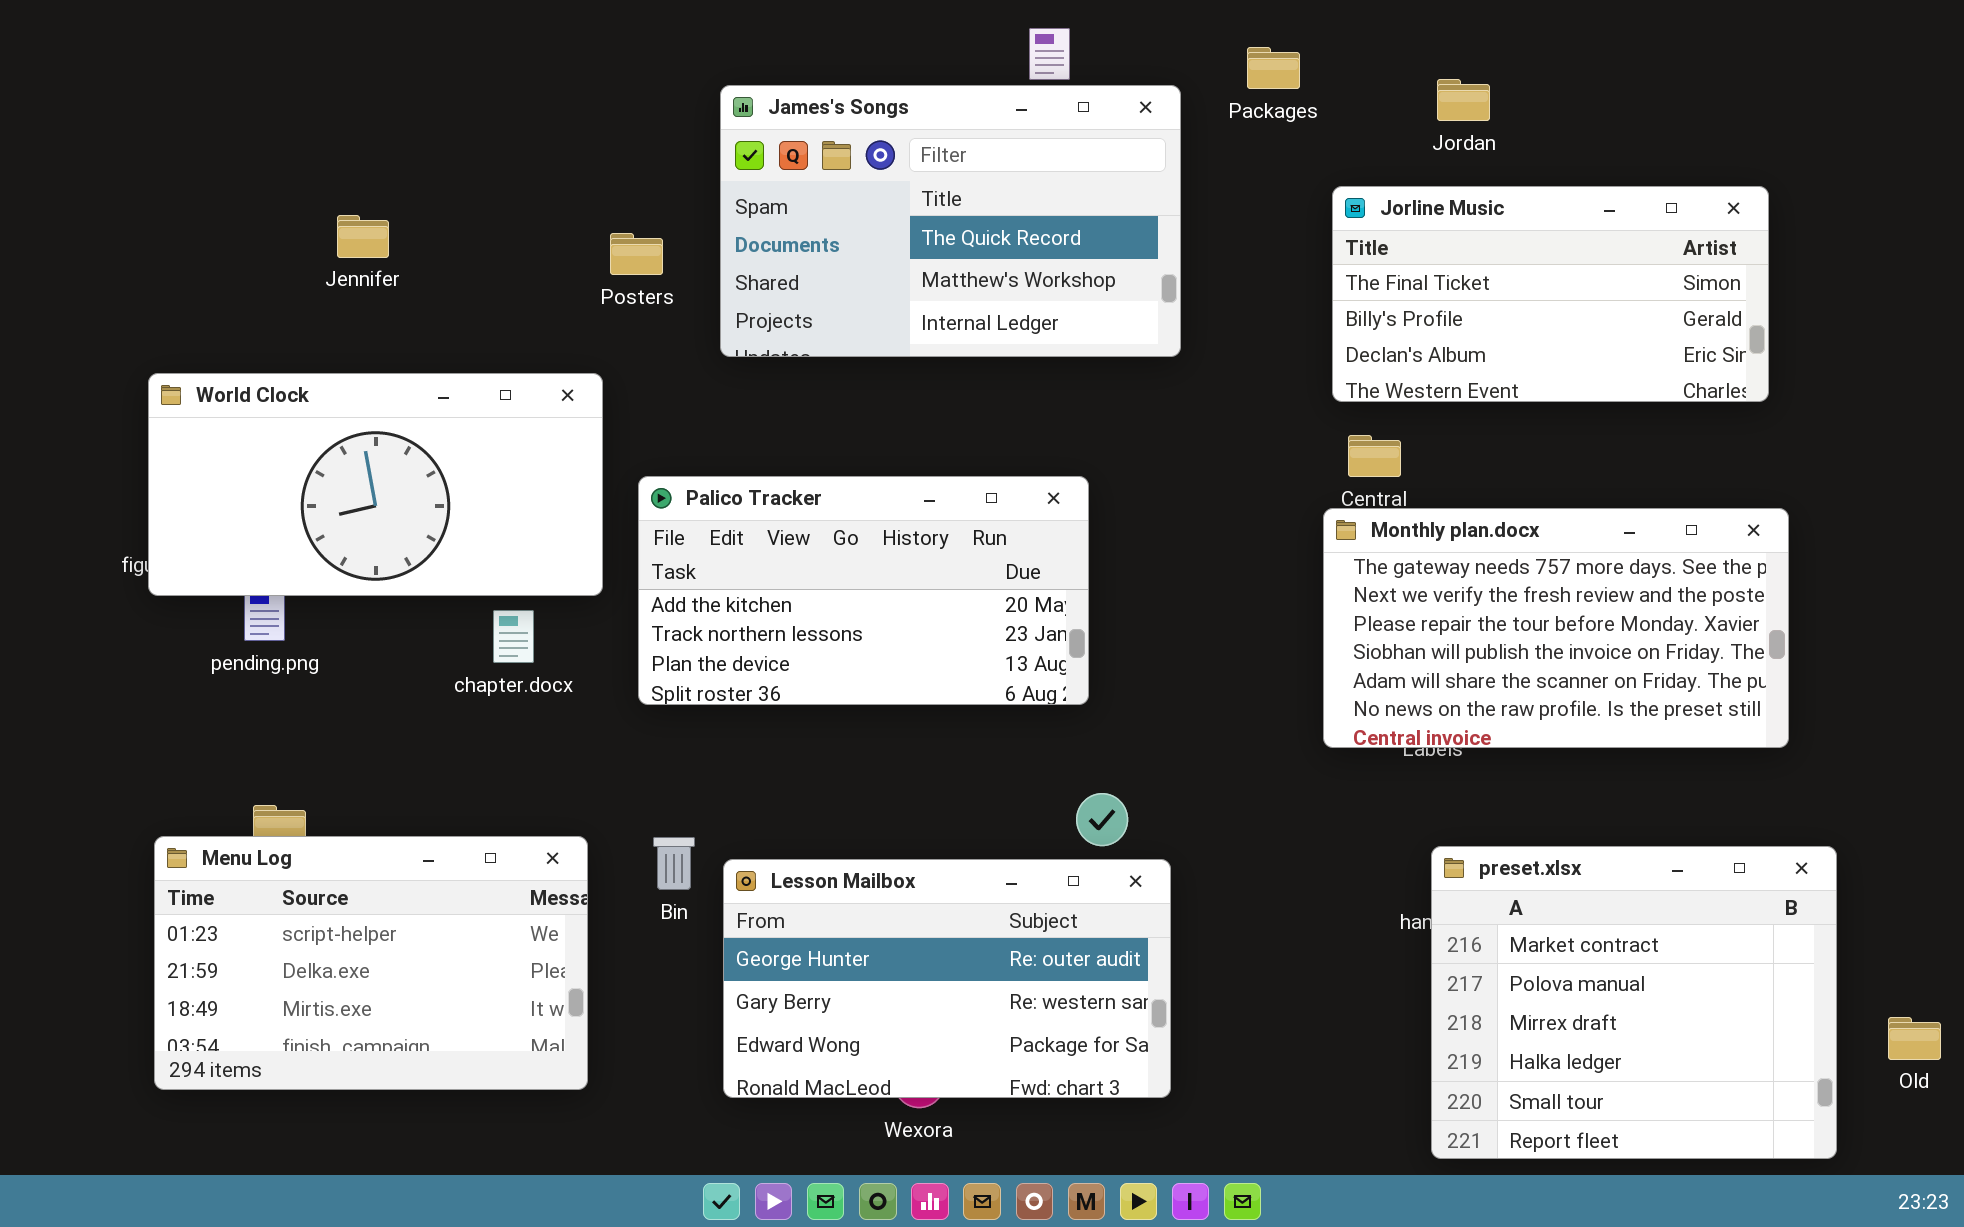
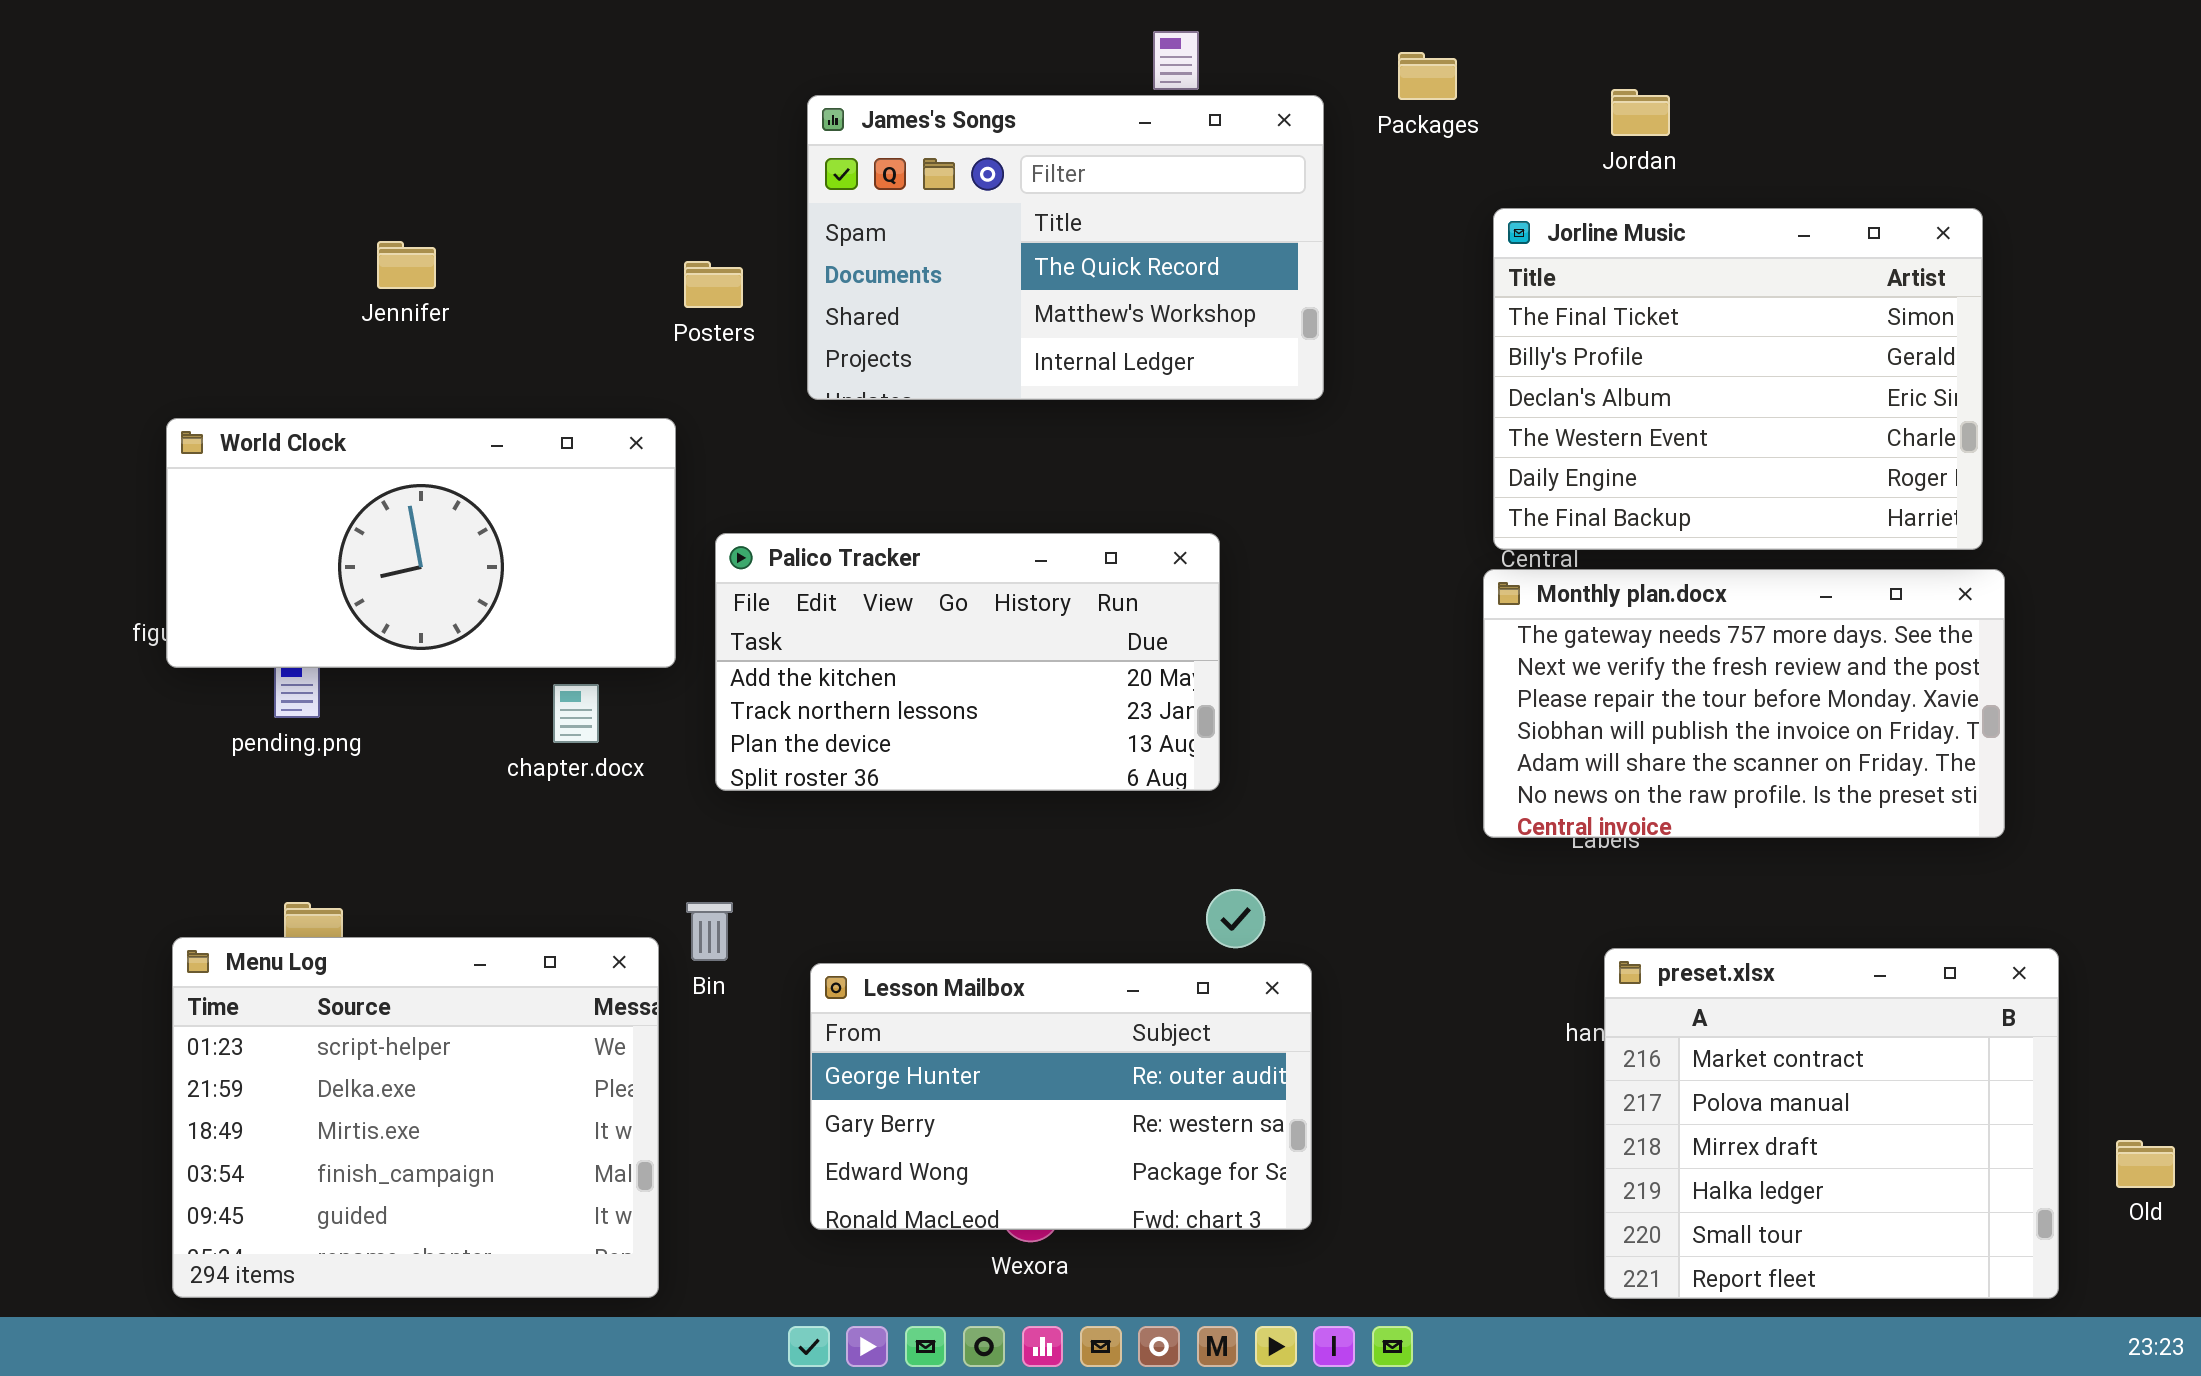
Jorline Music: [1332,186,1769,402] -> [1493,208,1983,550], resized
Menu Log: [154,836,588,1090] -> [172,937,659,1298], resized
Bin: [653,837,695,890] -> [686,902,733,961], moved

